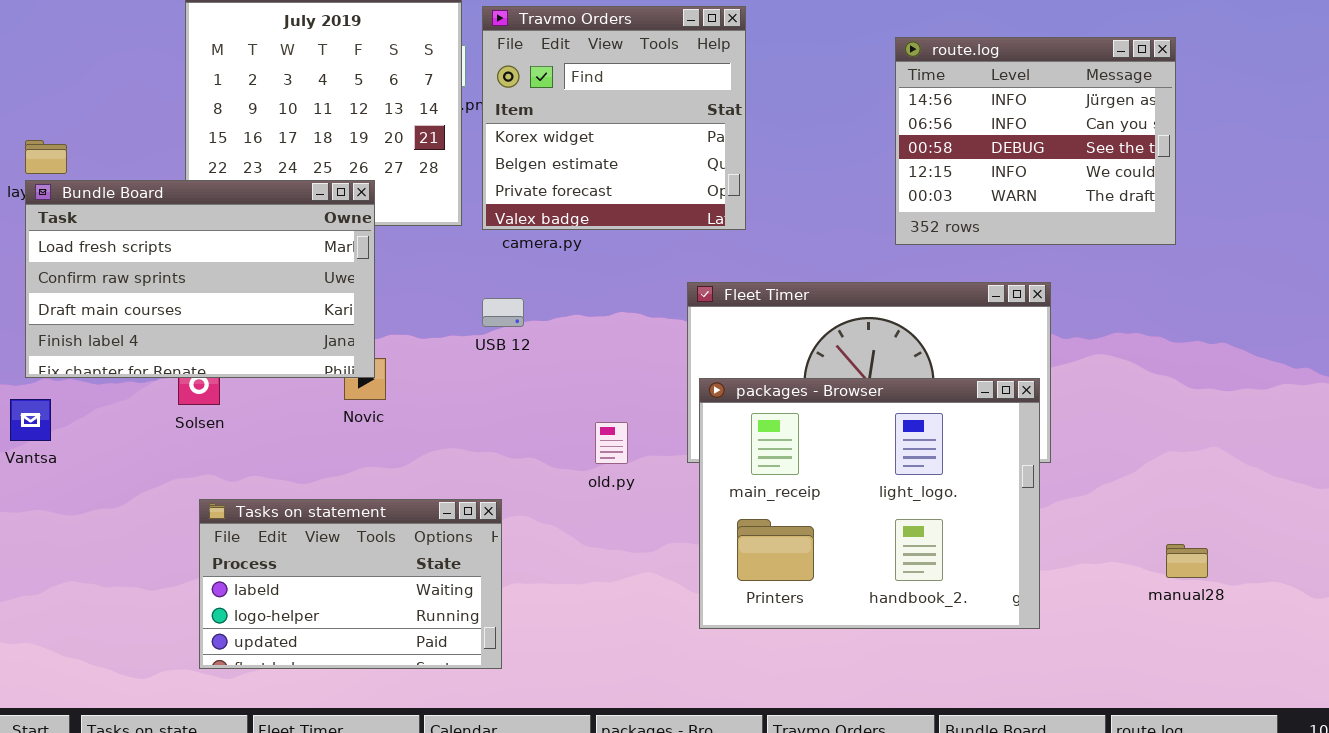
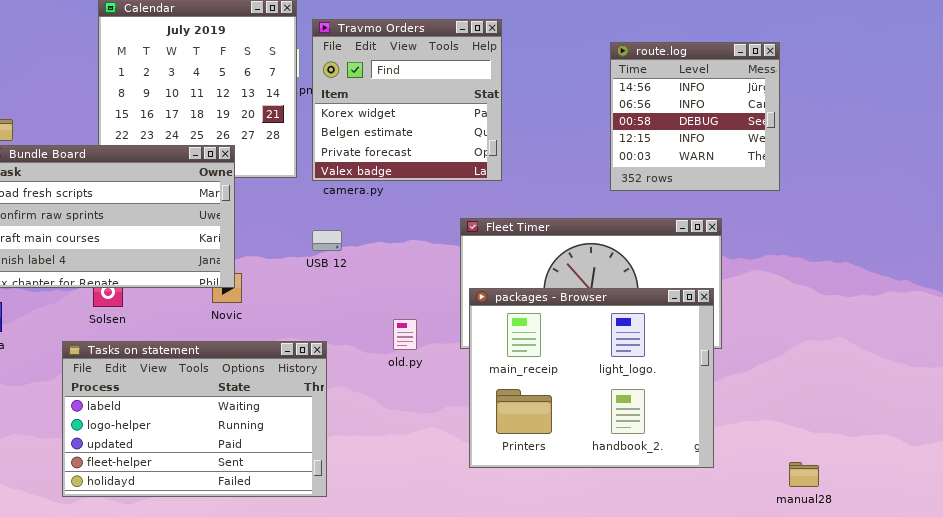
route.log: [895,37,1176,245] -> [610,42,780,191], resized
Tasks on statement: [199,499,502,669] -> [62,341,327,497], resized
manual28: [1166,544,1208,578] -> [789,462,819,487], moved

